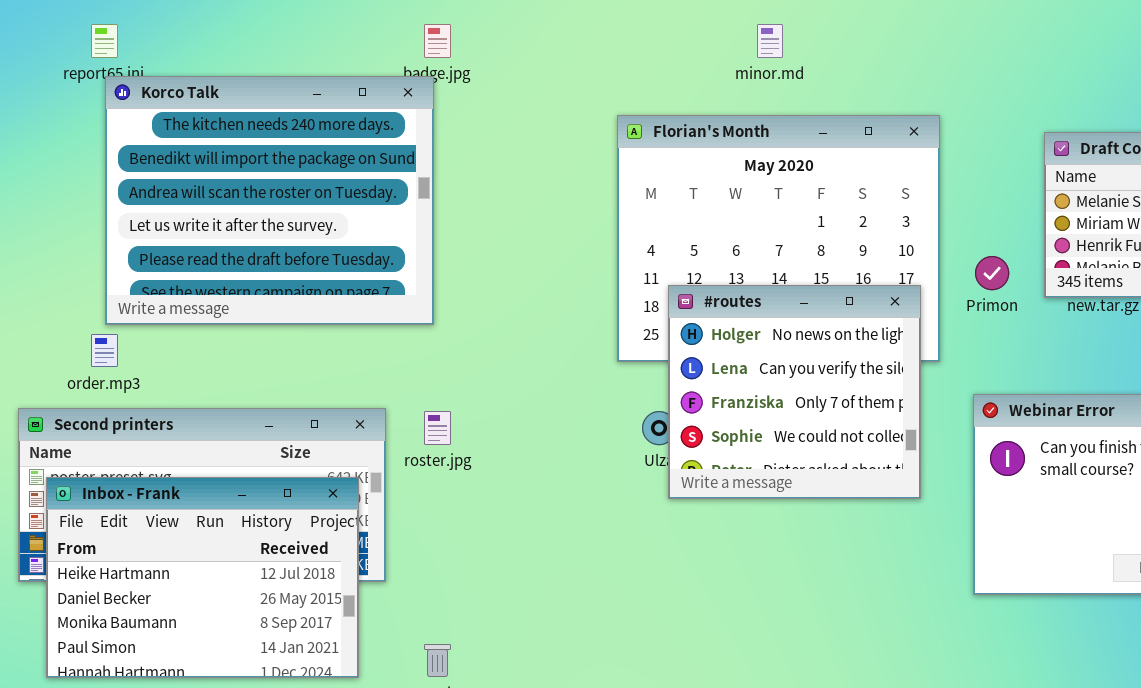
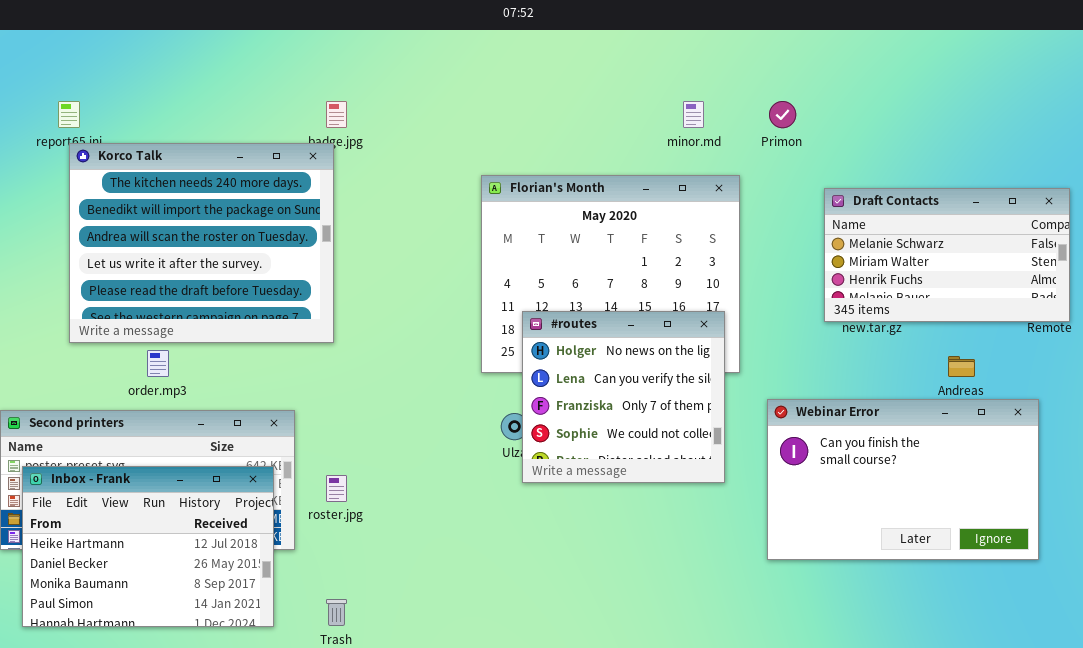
minor.md: [757,24,783,58] -> [683,101,704,128], moved
Primon: [975,256,1009,290] -> [769,101,796,128], moved
order.mp3: [91,334,118,367] -> [147,350,169,377], moved
roster.jpg: [424,411,451,445] -> [326,475,347,502], moved

